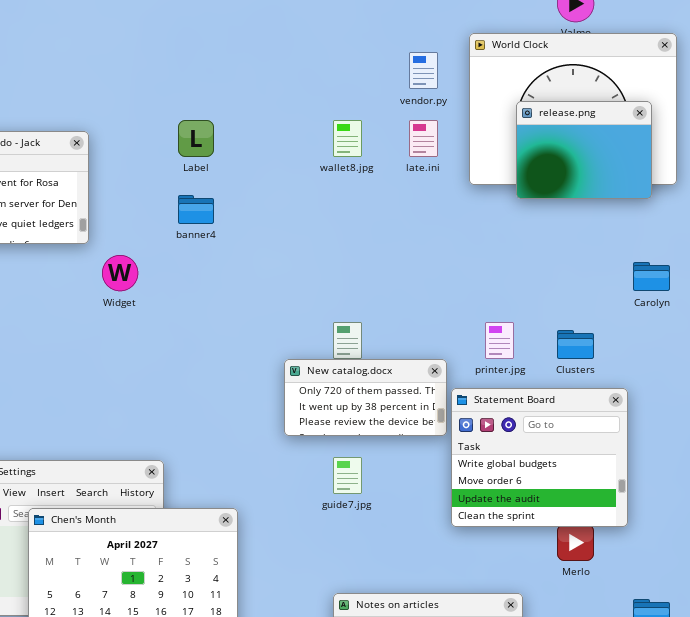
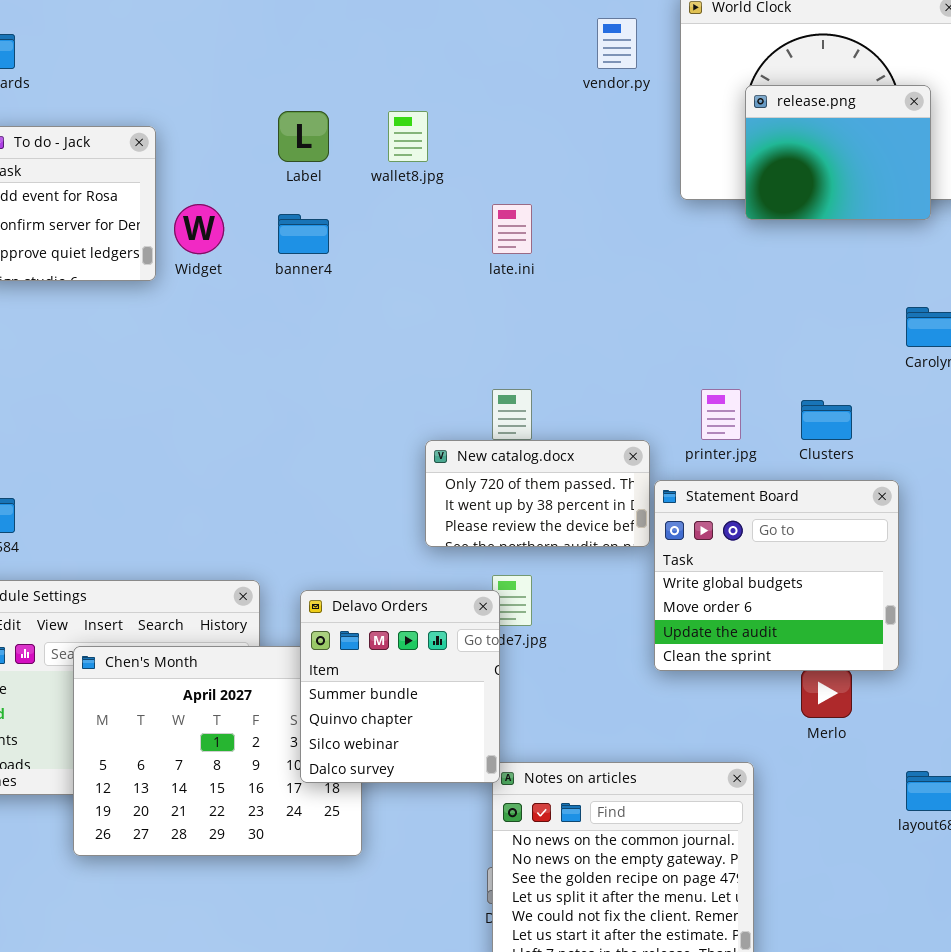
wallet8.jpg: [333,120,362,157] -> [388,111,428,162], moved
late.ini: [409,120,438,157] -> [492,204,532,254], moved
Widget: [102,255,138,291] -> [174,204,224,254], moved
Delavo Orders: none -> [300,590,500,783], opened

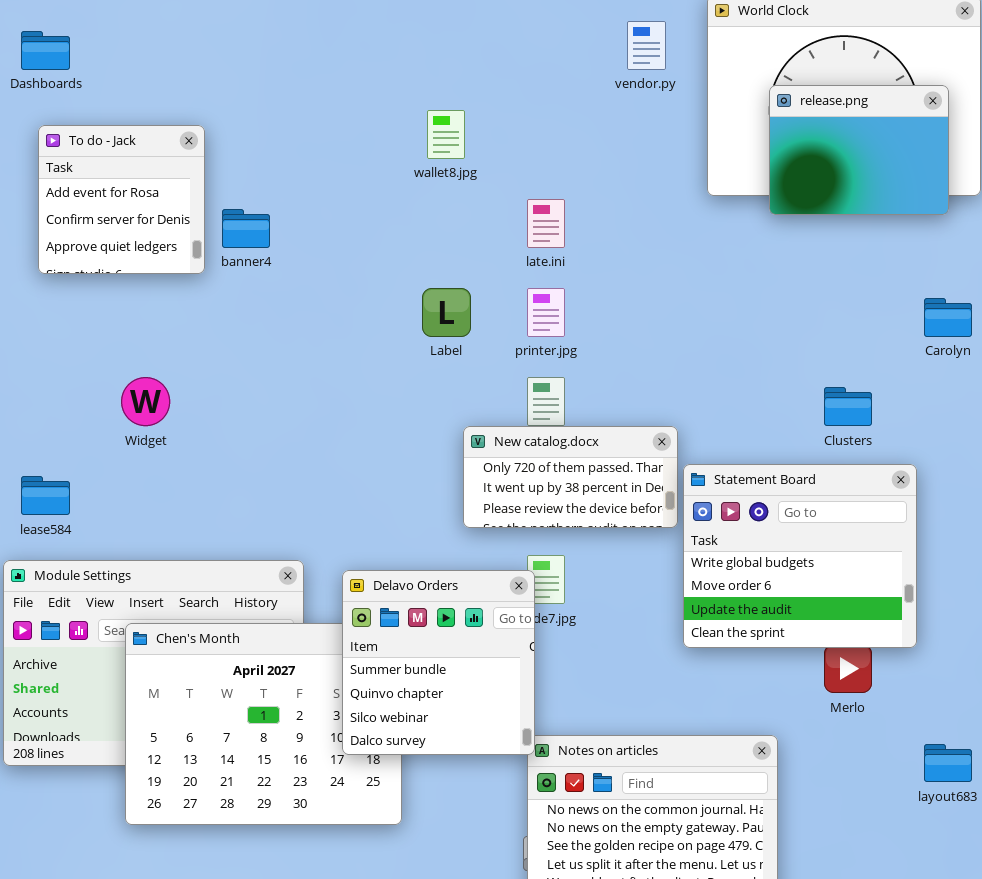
Label: [278,111,329,162] -> [422,288,471,337], moved
Widget: [174,204,224,254] -> [121,377,170,426], moved
banner4: [278,214,329,254] -> [222,209,270,248], moved
printer.jpg: [701,389,741,440] -> [527,288,565,337], moved

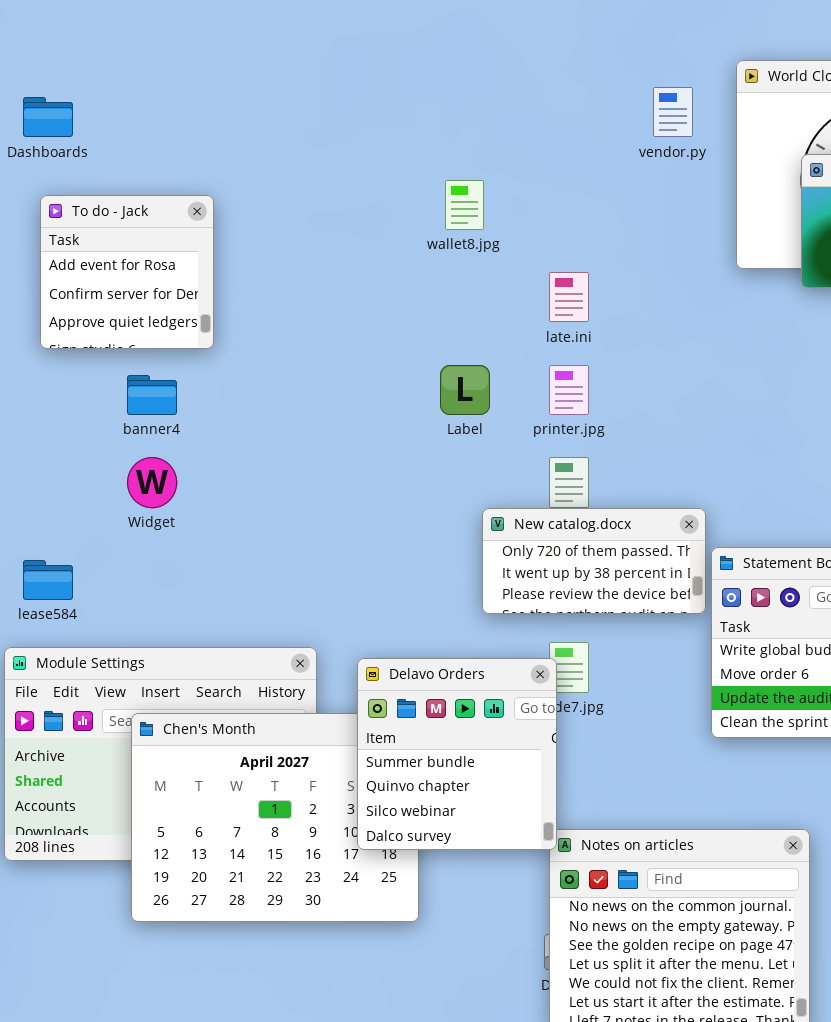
banner4: [222,209,270,248] -> [127,375,177,415], moved

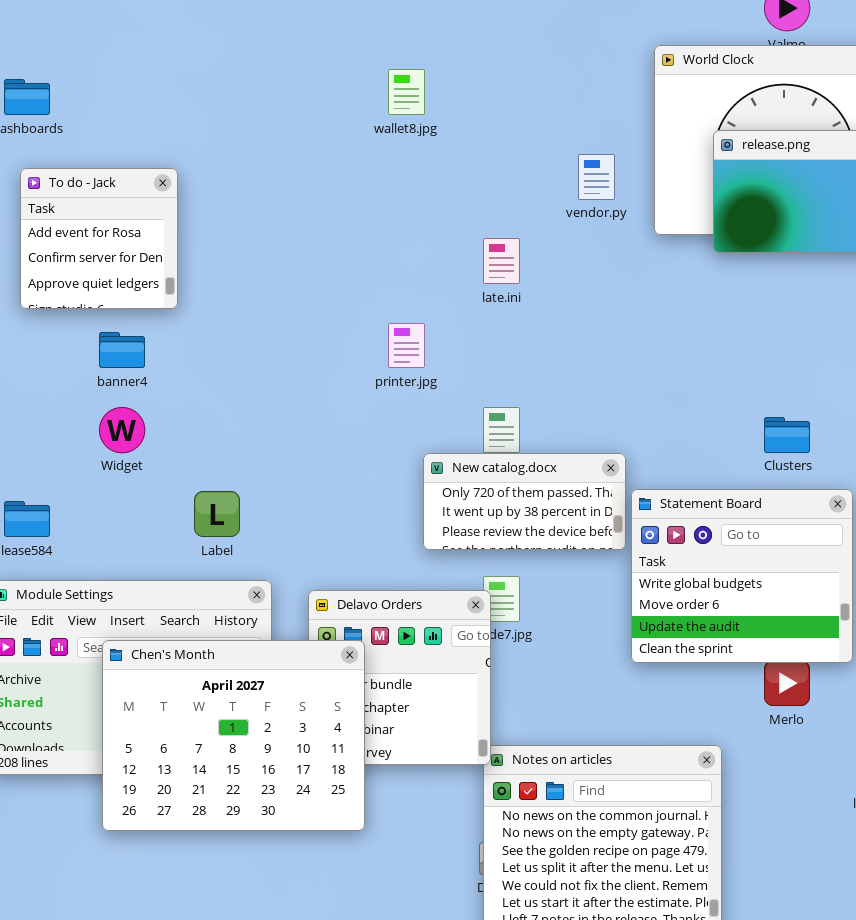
vendor.py: [653,87,693,137] -> [578,154,615,200], moved
wallet8.jpg: [445,180,484,230] -> [388,69,425,115], moved
Label: [440,365,490,415] -> [194,491,240,537], moved
printer.jpg: [549,365,589,415] -> [388,323,425,368], moved
Chen's Month: [131,713,419,922] -> [102,640,365,831], raised

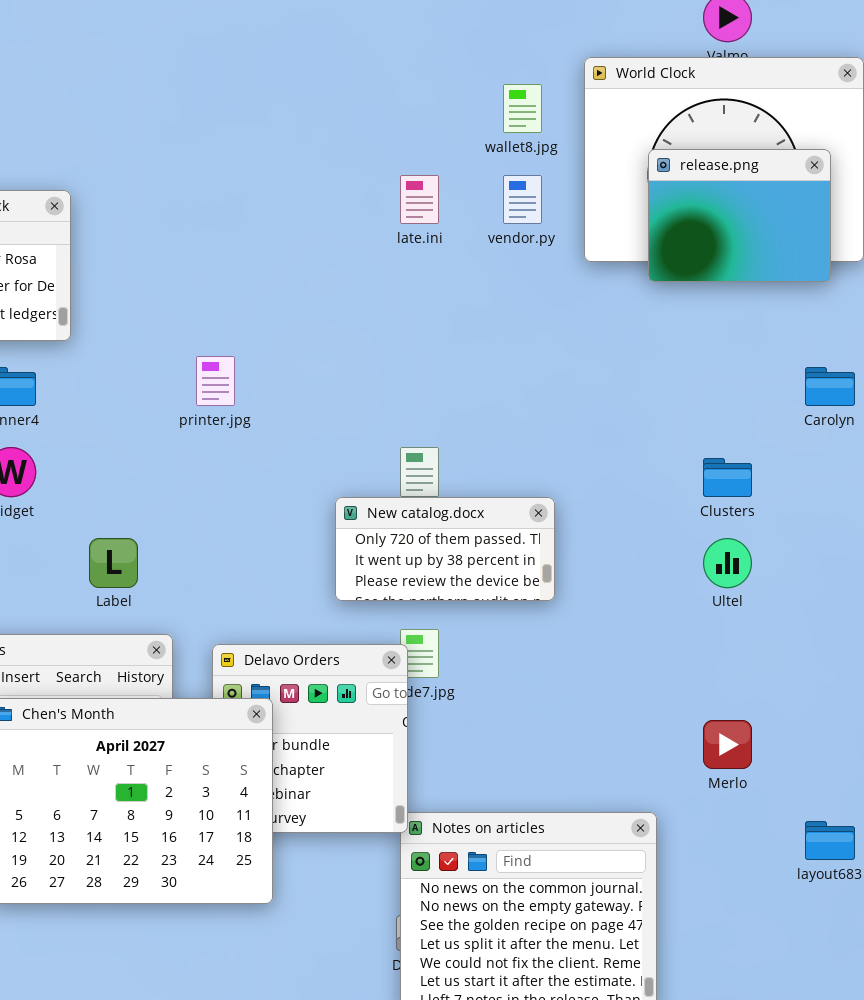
wallet8.jpg: [388,69,425,115] -> [503,84,542,133], moved
late.ini: [483,238,520,284] -> [400,175,439,224], moved
printer.jpg: [388,323,425,368] -> [196,356,235,406], moved
Statement Board: [631,489,853,663] -> none, closed

